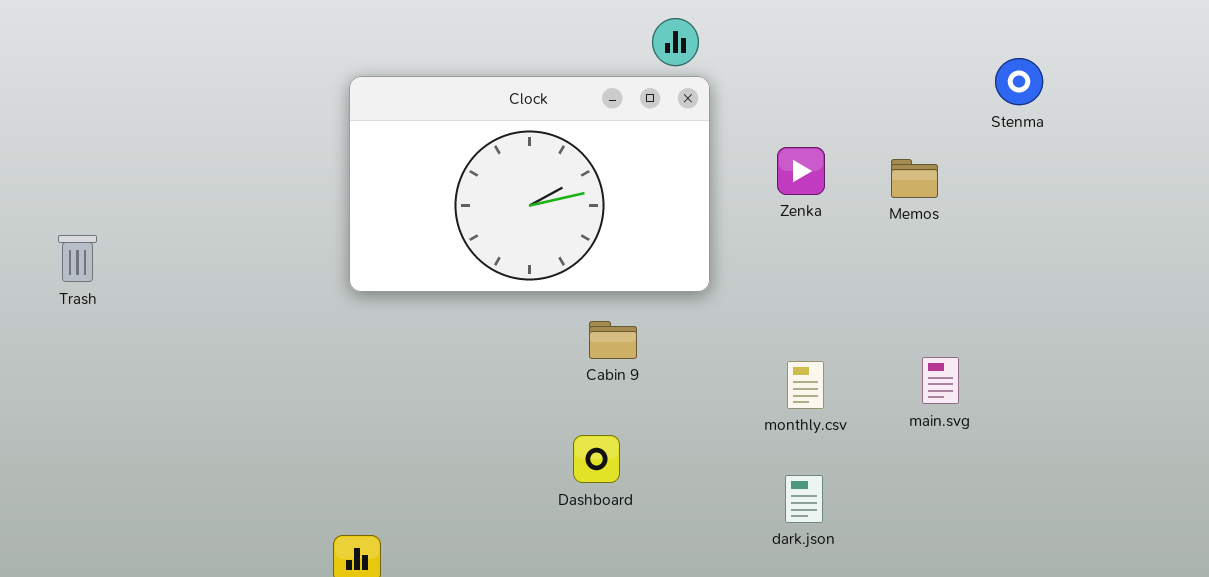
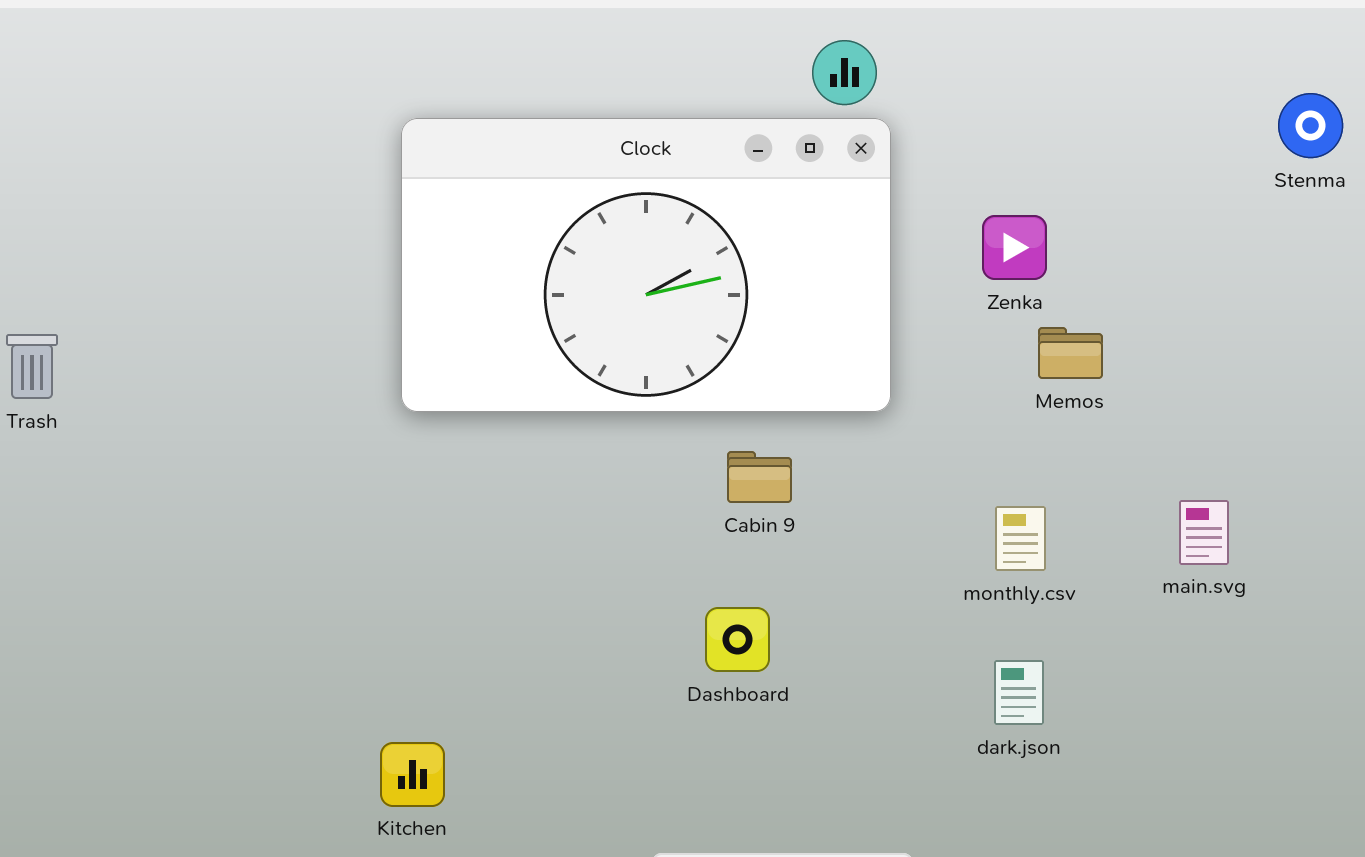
Memos: [891,159,938,198] -> [1038,327,1103,379], moved

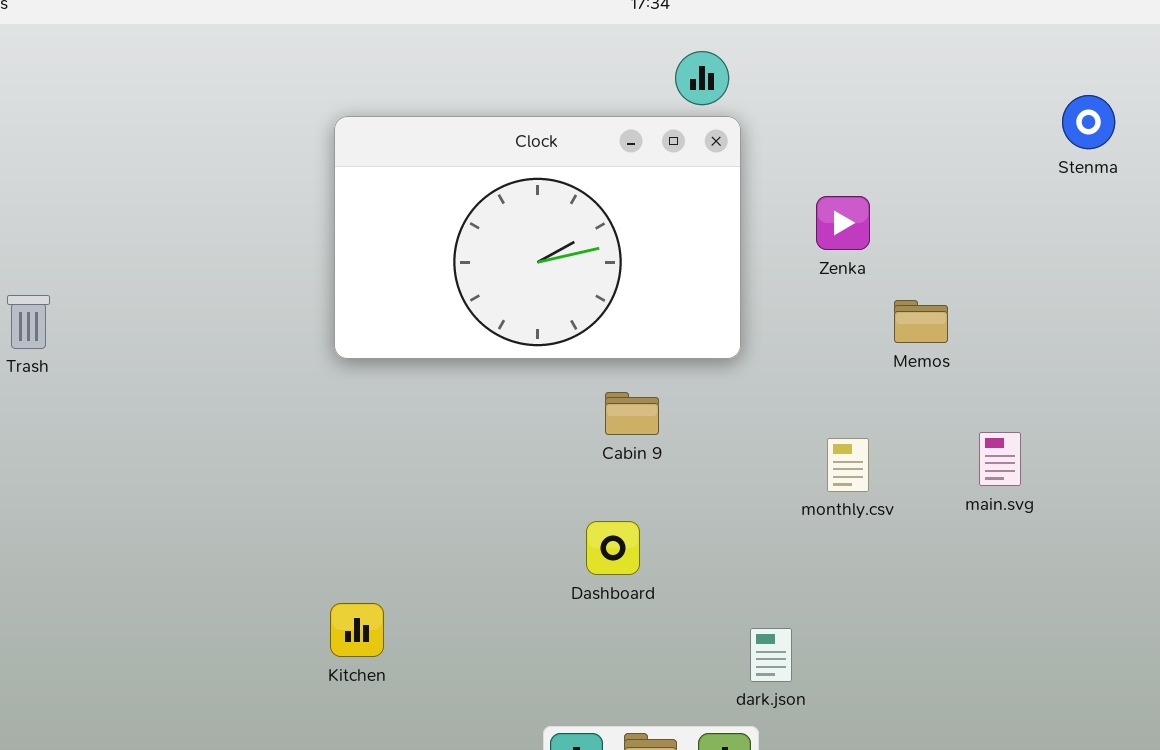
Memos: [1038,327,1103,379] -> [894,300,948,343], moved
dark.json: [994,660,1044,725] -> [750,628,792,682], moved
Kitchen: [380,742,445,807] -> [330,603,384,657], moved

